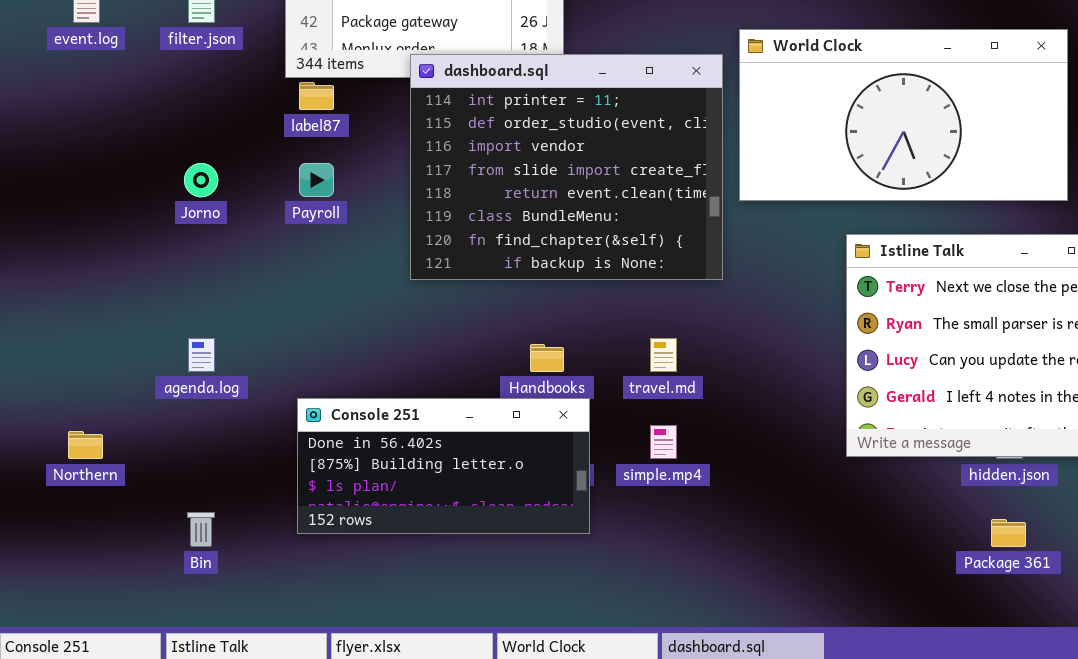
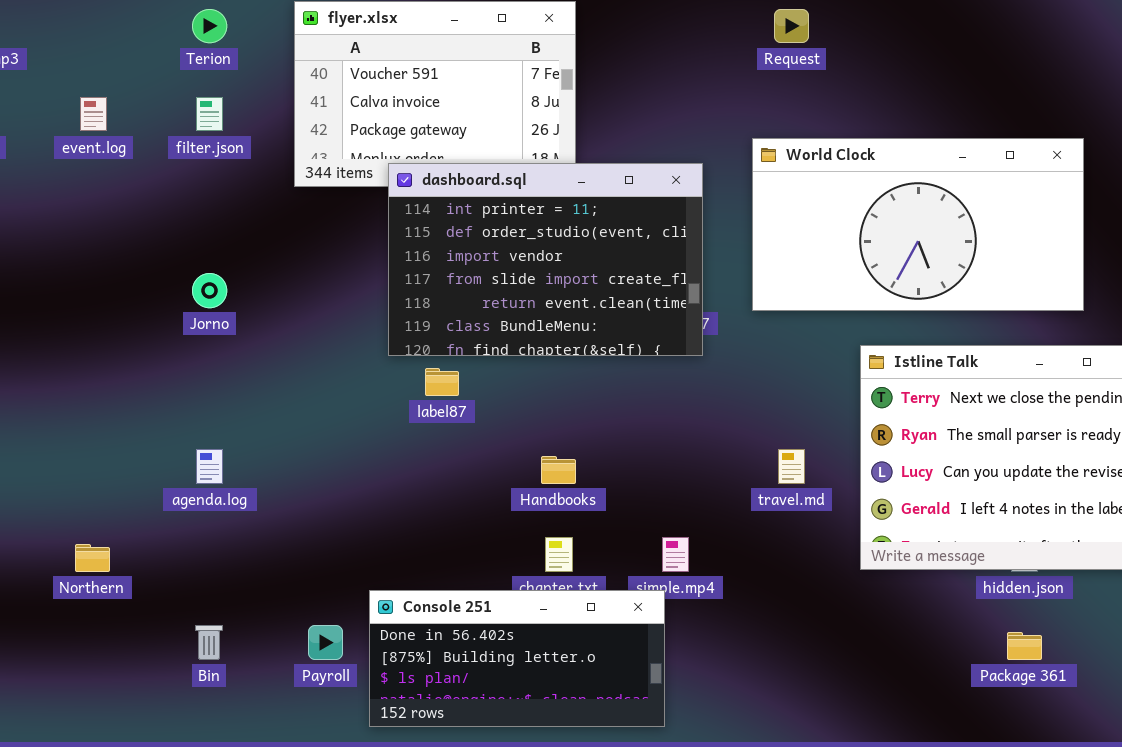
dashboard.sql: [410,54,723,280] -> [388,163,703,356], moved, resized
label87: [299,82,334,110] -> [425,368,459,396], moved
Payroll: [299,163,334,197] -> [308,625,343,660], moved
travel.md: [650,338,677,372] -> [778,449,805,484], moved
Console 251: [297,398,590,534] -> [369,590,665,727], moved

